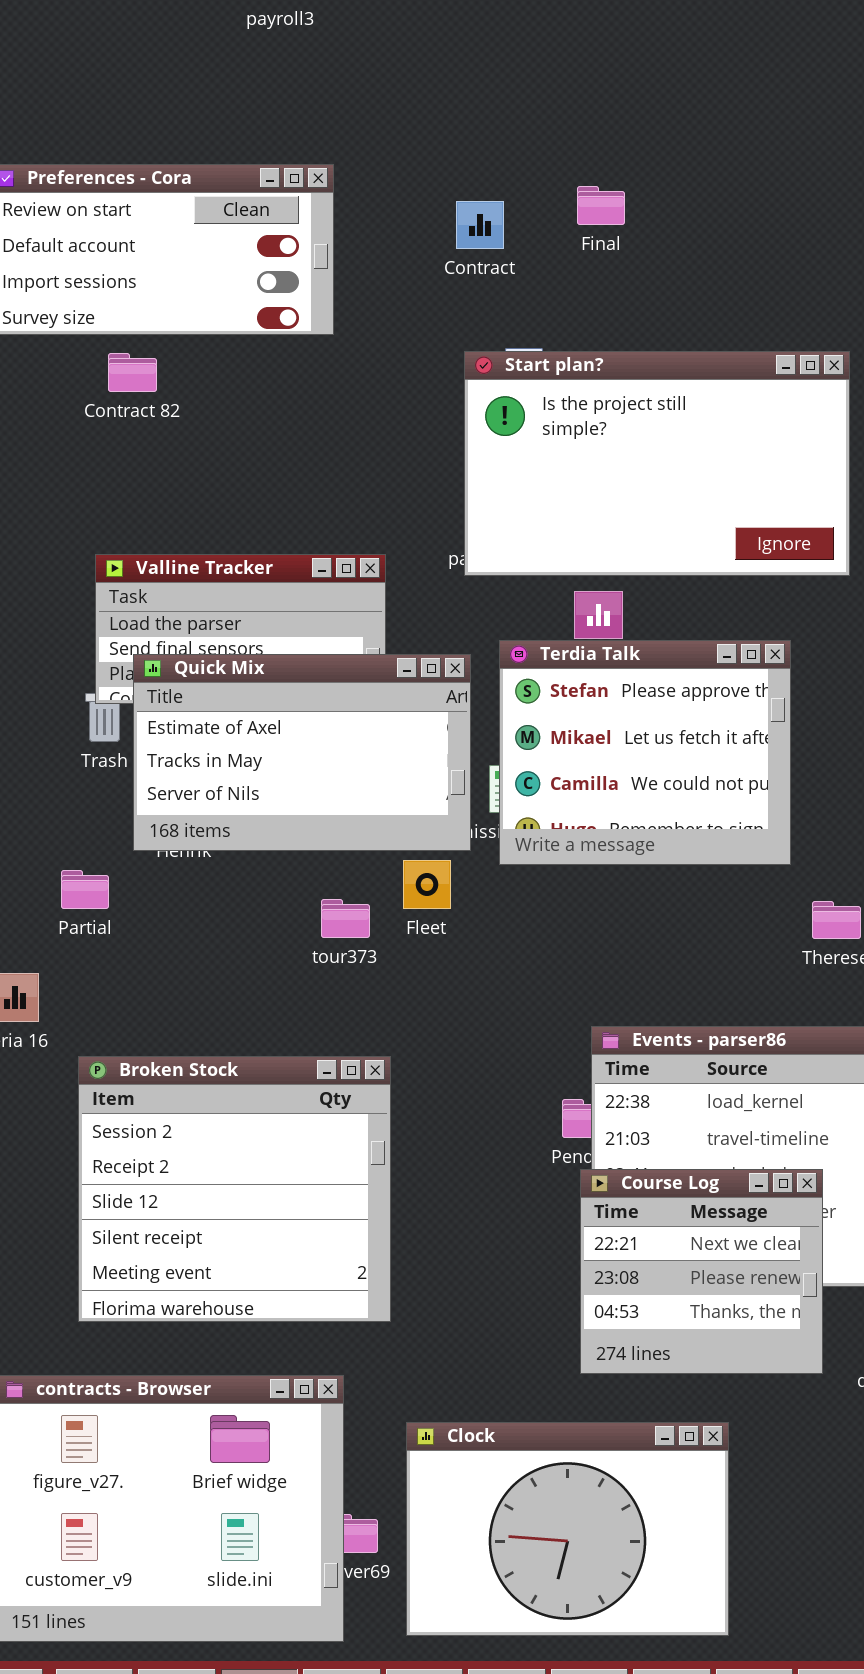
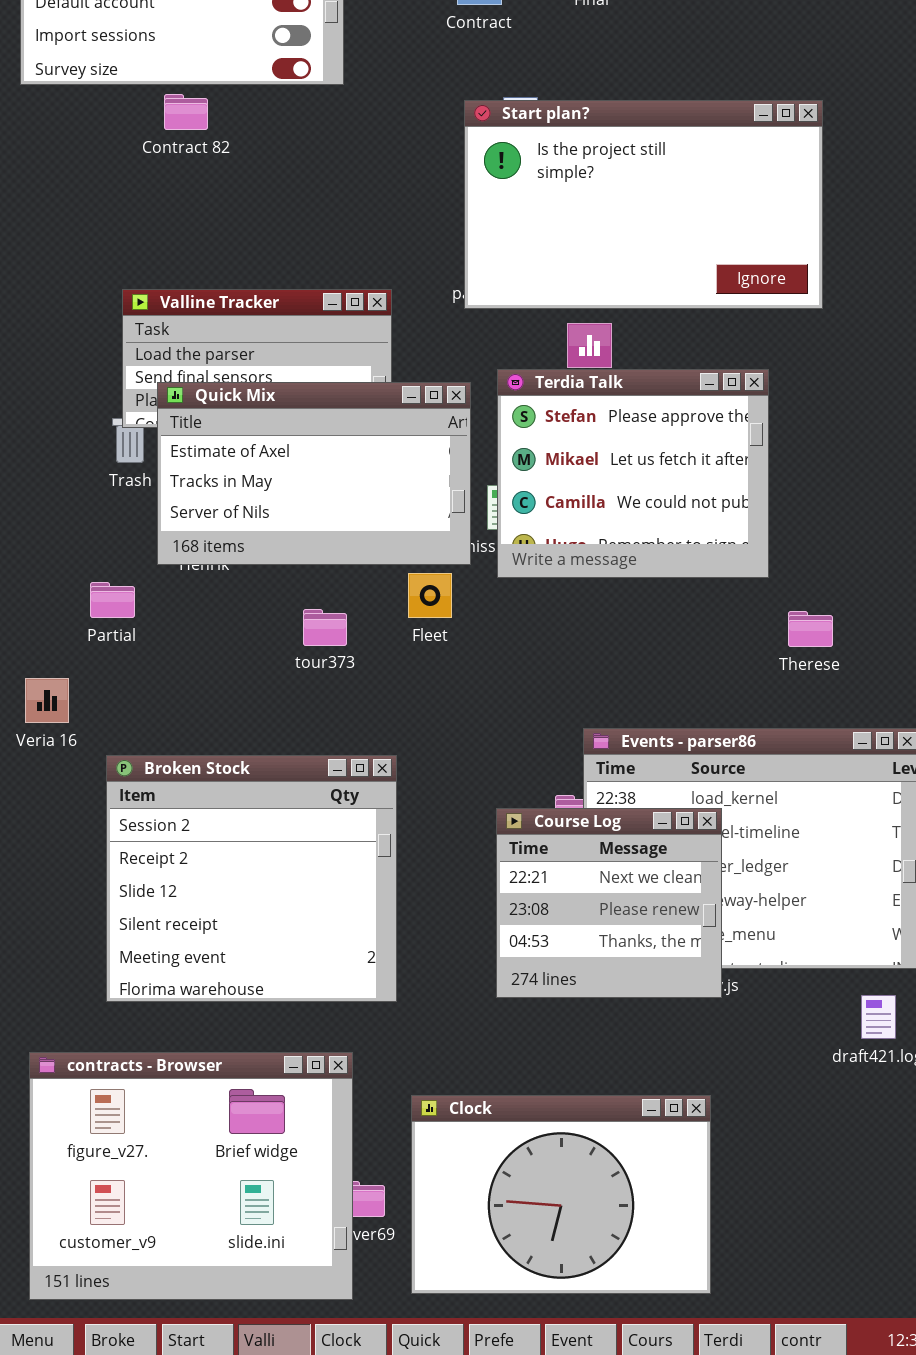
Contract 82: [108,353,157,392] -> [164,94,208,130], moved
tour373: [321,899,370,938] -> [303,609,347,646], moved
Course Log: [580,1169,823,1374] -> [496,808,722,998], moved

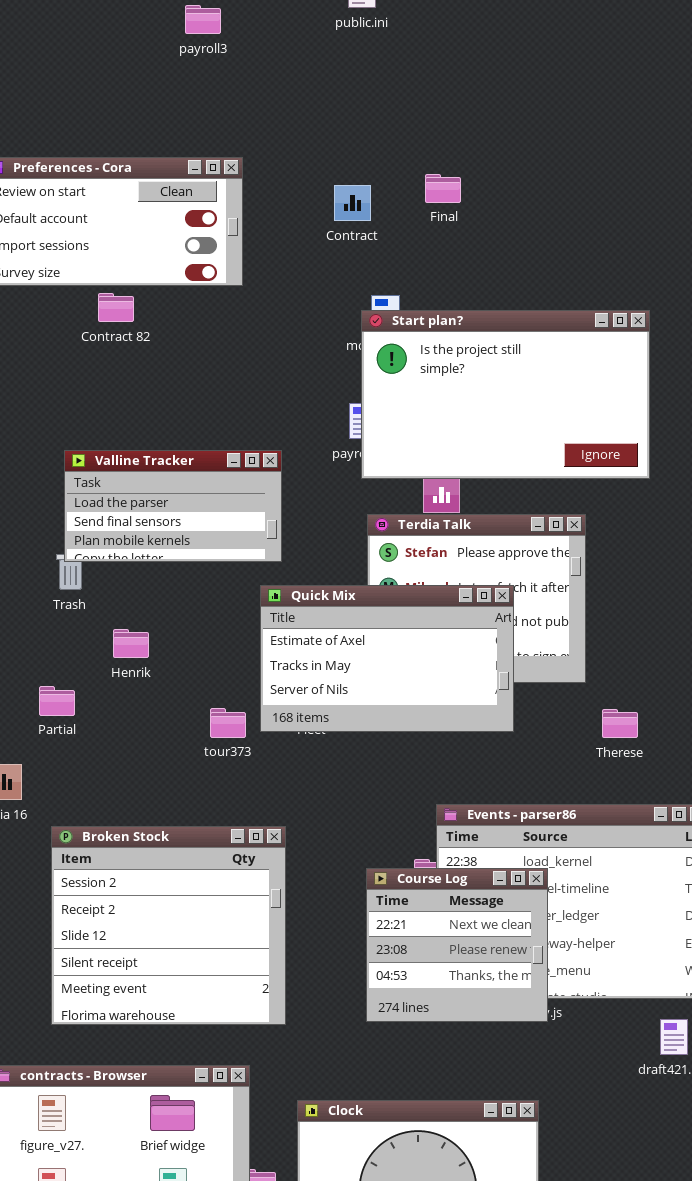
Start plan?: [464,100,823,309] -> [361,310,650,479], moved
Quick Mix: [157,382,471,565] -> [260,585,514,732], moved

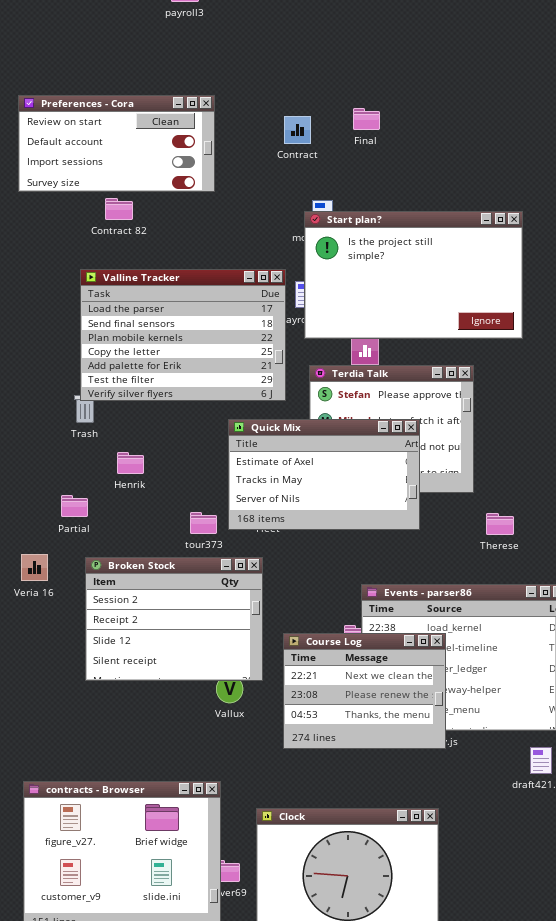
Valline Tracker: [64,450,282,562] -> [80,269,286,401], resized
Broken Stock: [51,826,286,1025] -> [85,557,263,681], moved, resized
Course Log: [366,868,548,1022] -> [283,633,446,749], resized

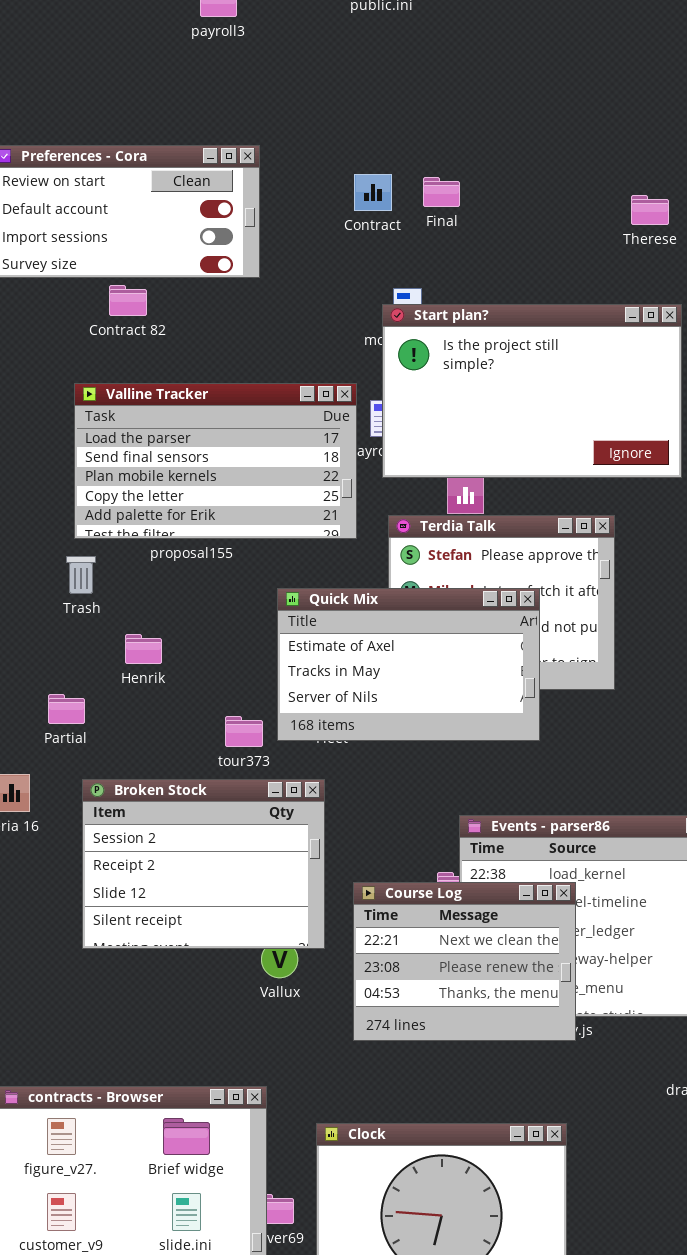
Final: [353,108,380,130] -> [423,177,460,207], moved
Valline Tracker: [80,269,286,401] -> [74,383,357,539], resized
Therese: [486,513,514,535] -> [631,195,669,225], moved

